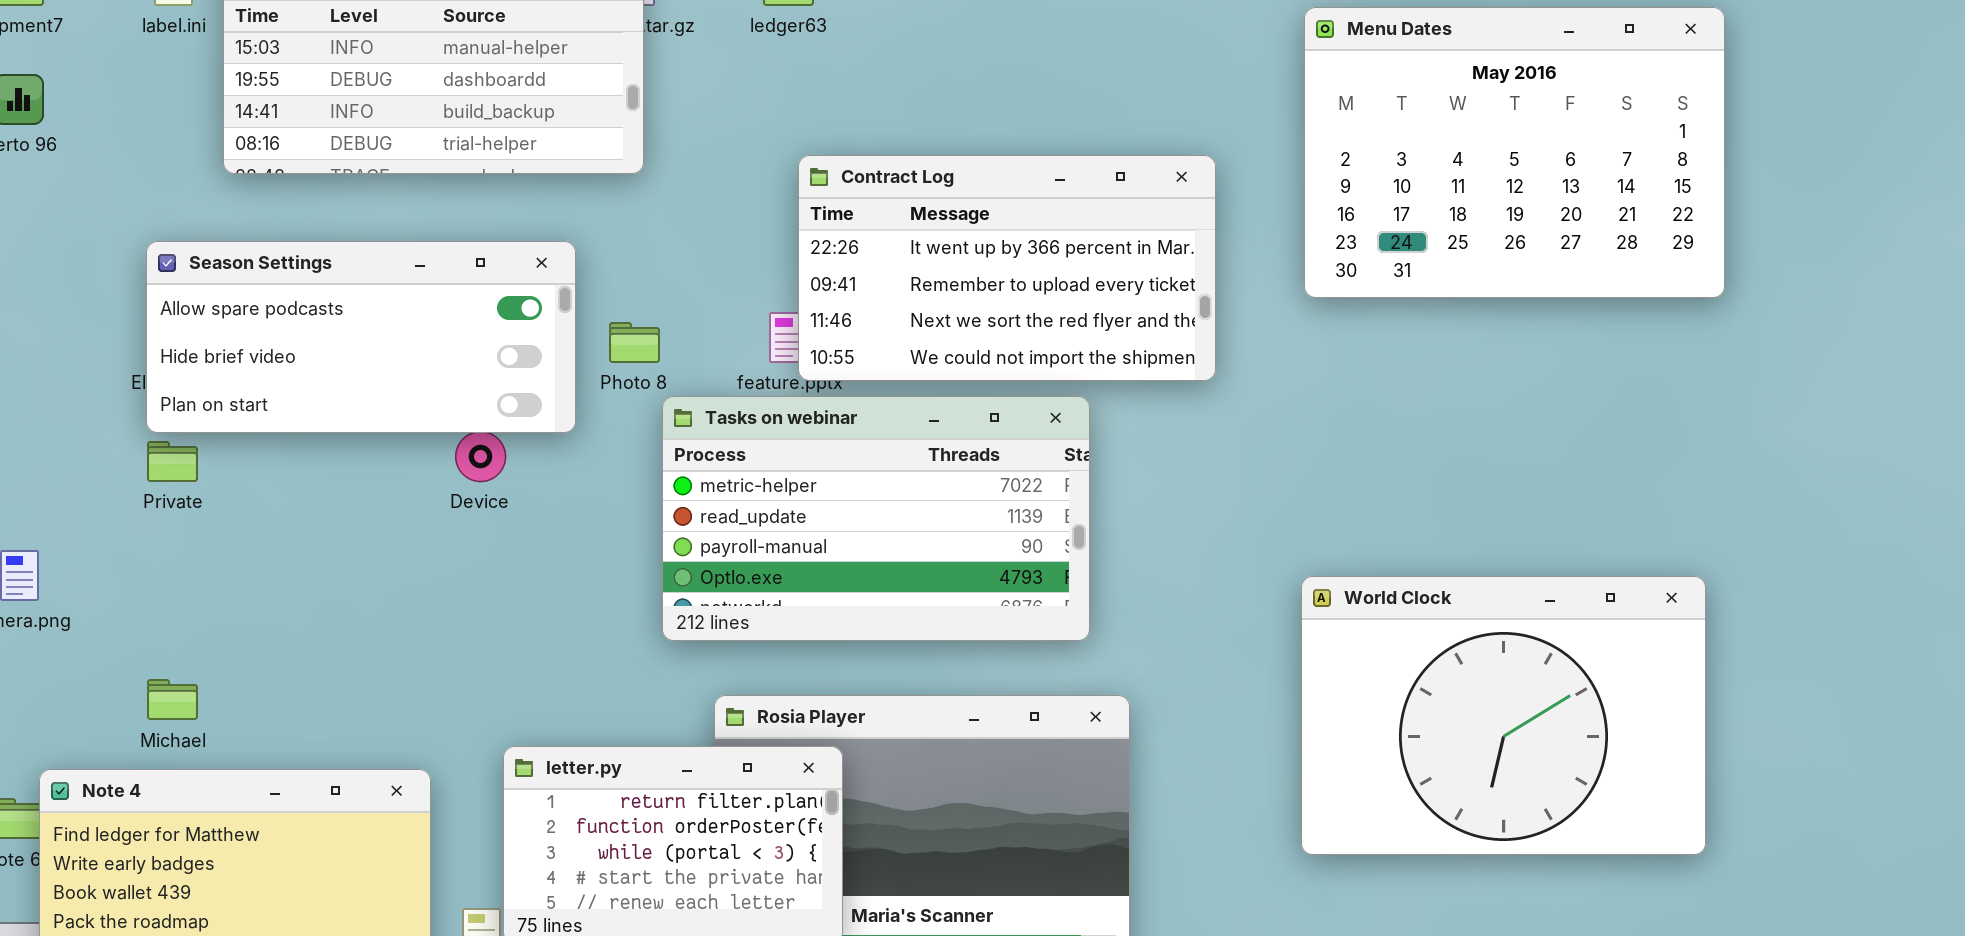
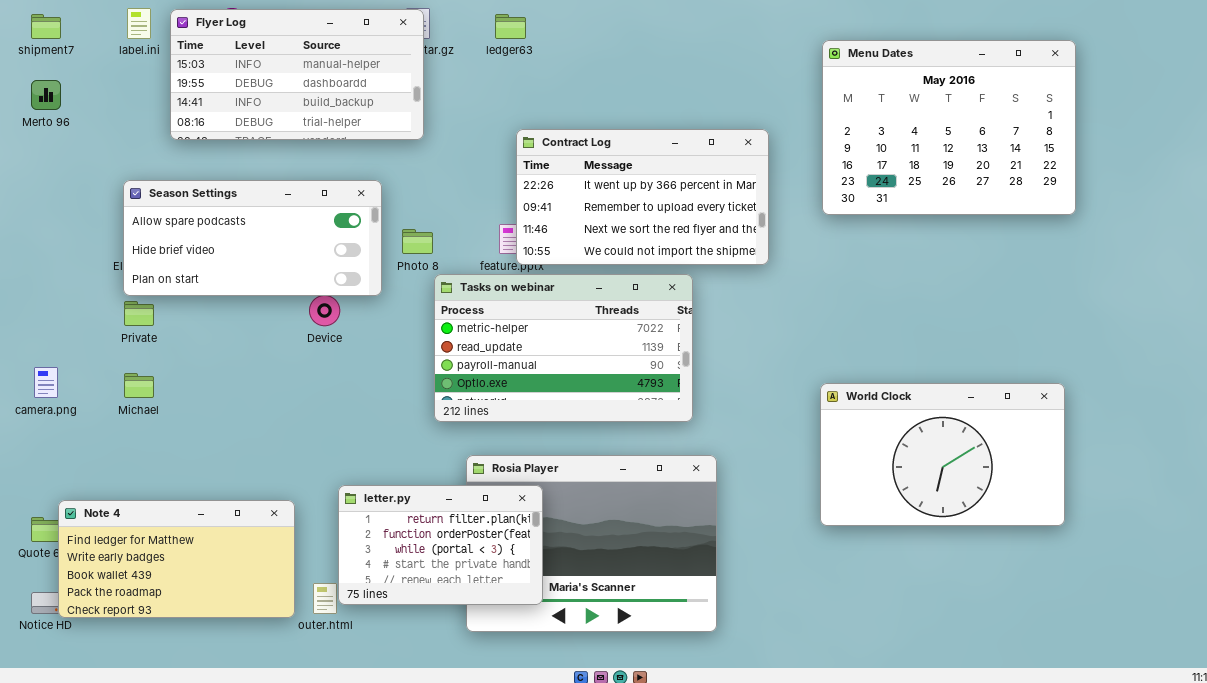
World Clock: [1301,576,1706,855] -> [820,383,1065,526], resized
Michael: [147,679,198,720] -> [124,373,154,398], moved

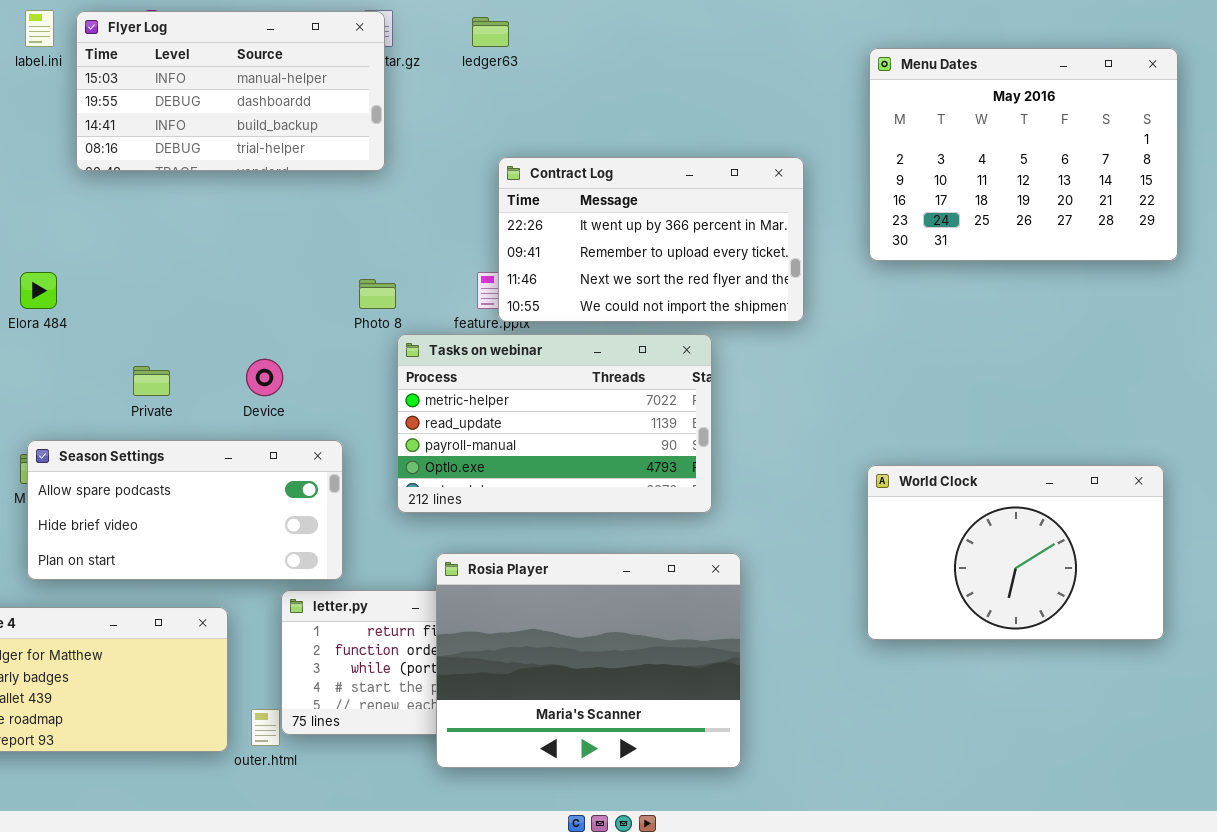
Season Settings: [123,180,382,296] -> [27,440,343,580], moved
Private: [124,301,154,326] -> [133,366,170,396], moved
Rosia Player: [466,455,717,632] -> [436,553,741,768], raised

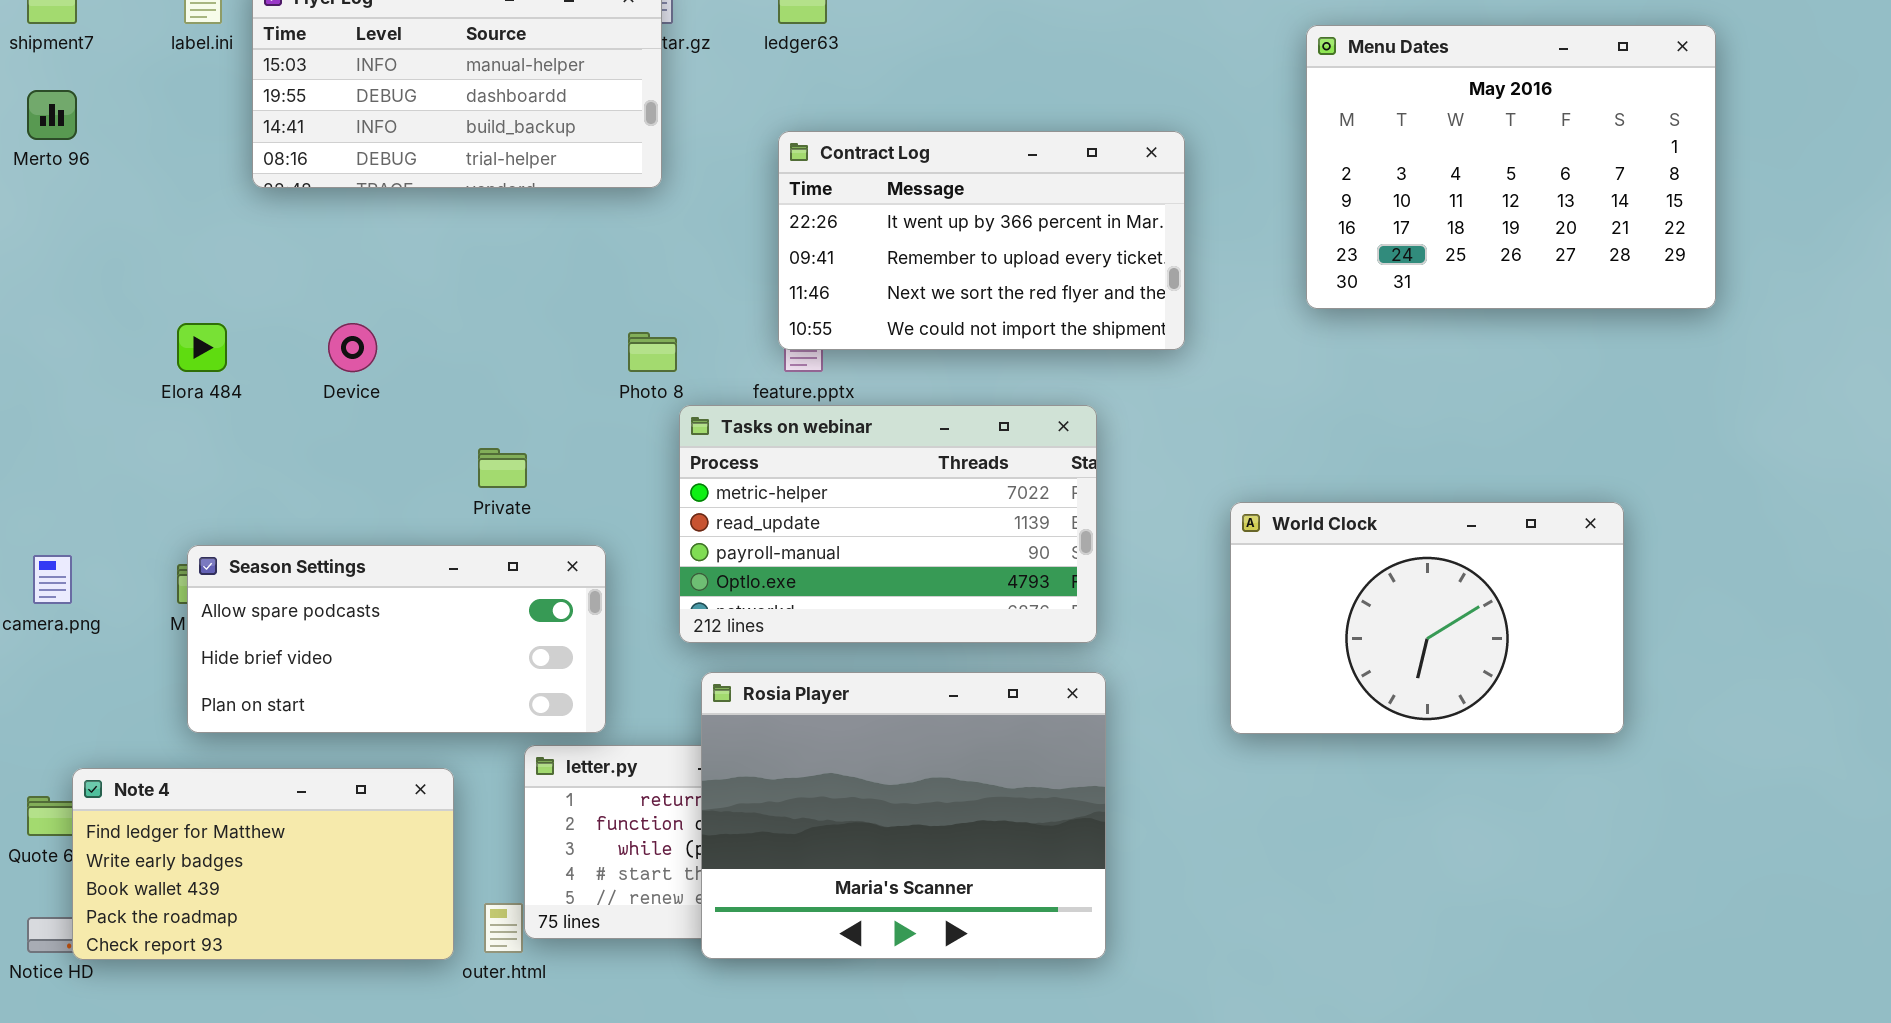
Contract Log: [498,157,804,322] -> [778,131,1185,350], moved
Device: [246,359,283,396] -> [328,323,377,372], moved
Private: [133,366,170,396] -> [478,448,527,488], moved
World Clock: [867,465,1164,640] -> [1230,502,1624,734], moved
Rosia Player: [436,553,741,768] -> [701,672,1106,959], moved

